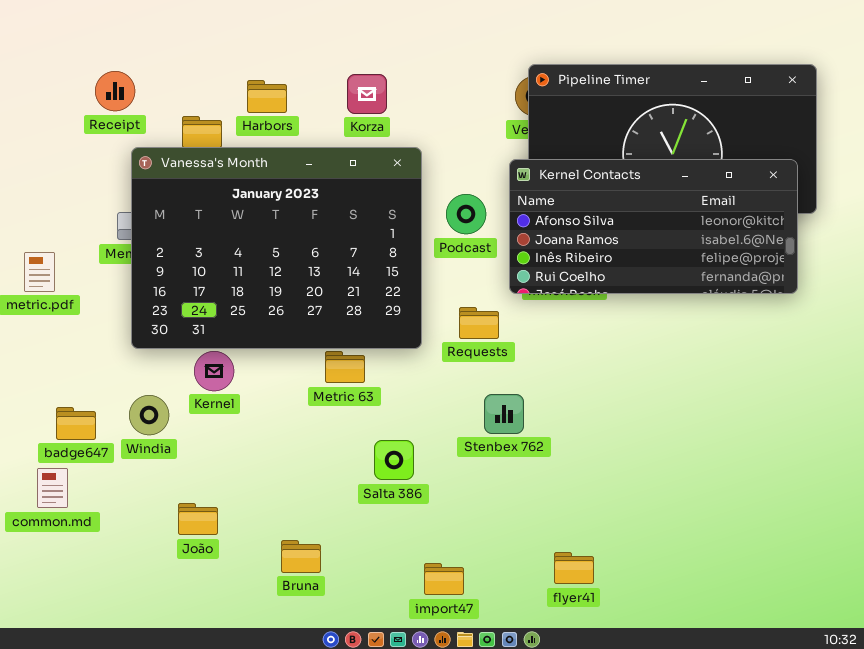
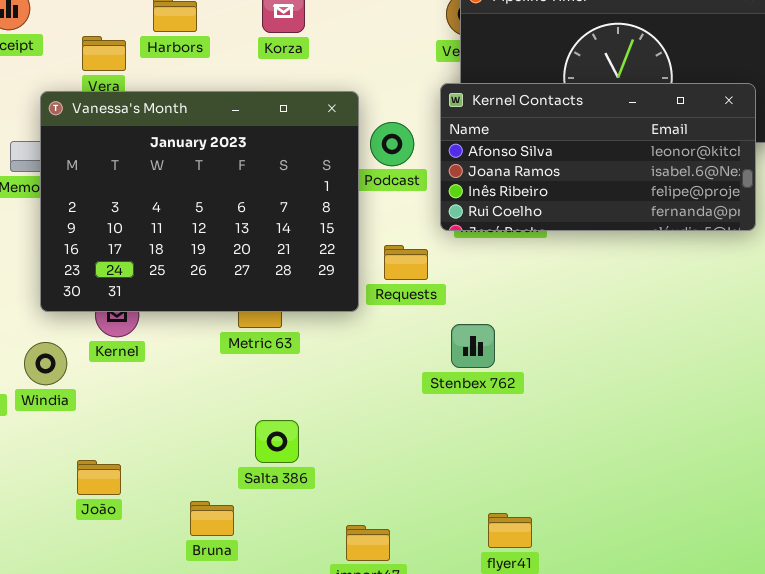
Vanessa's Month: [131,147,422,349] -> [40,91,359,312], moved
Stenbex 762: [484,394,524,434] -> [451,324,495,368], moved
Salta 386: [374,440,414,480] -> [255,420,299,463], moved

